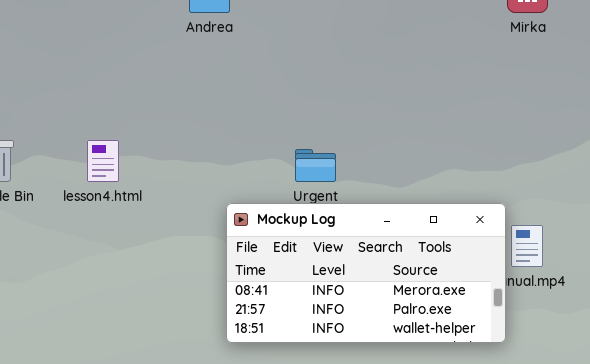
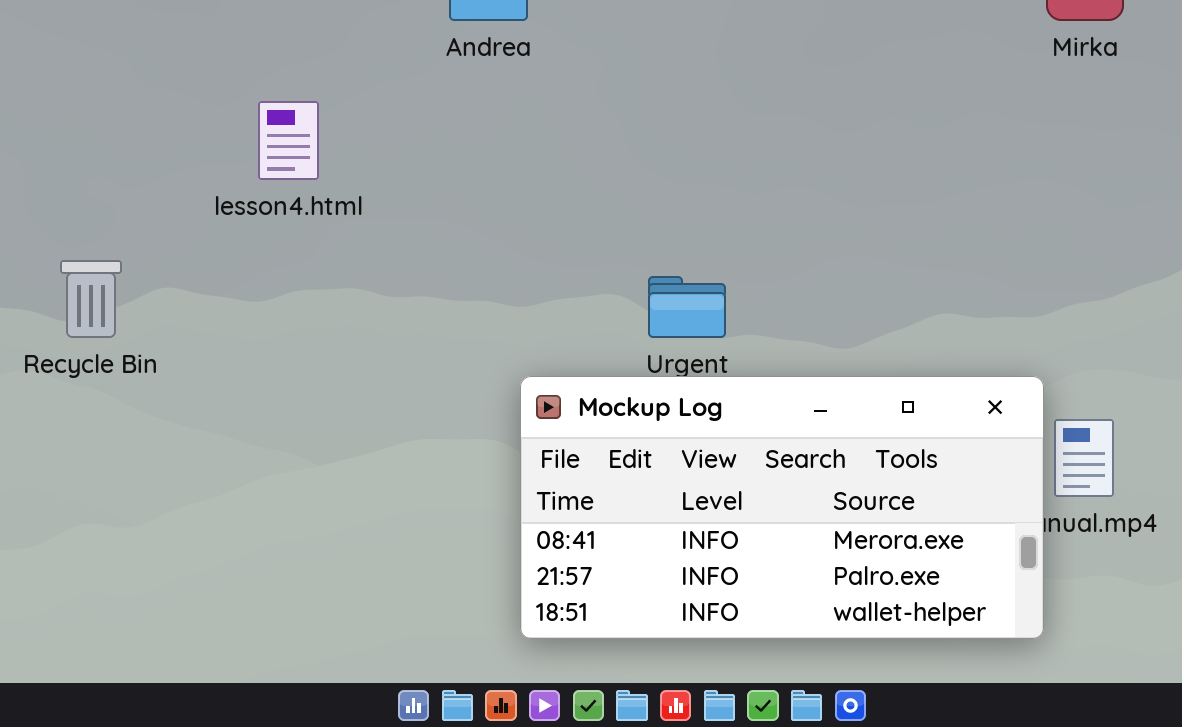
lesson4.html: [87,140,119,182] -> [258,101,319,180], moved

